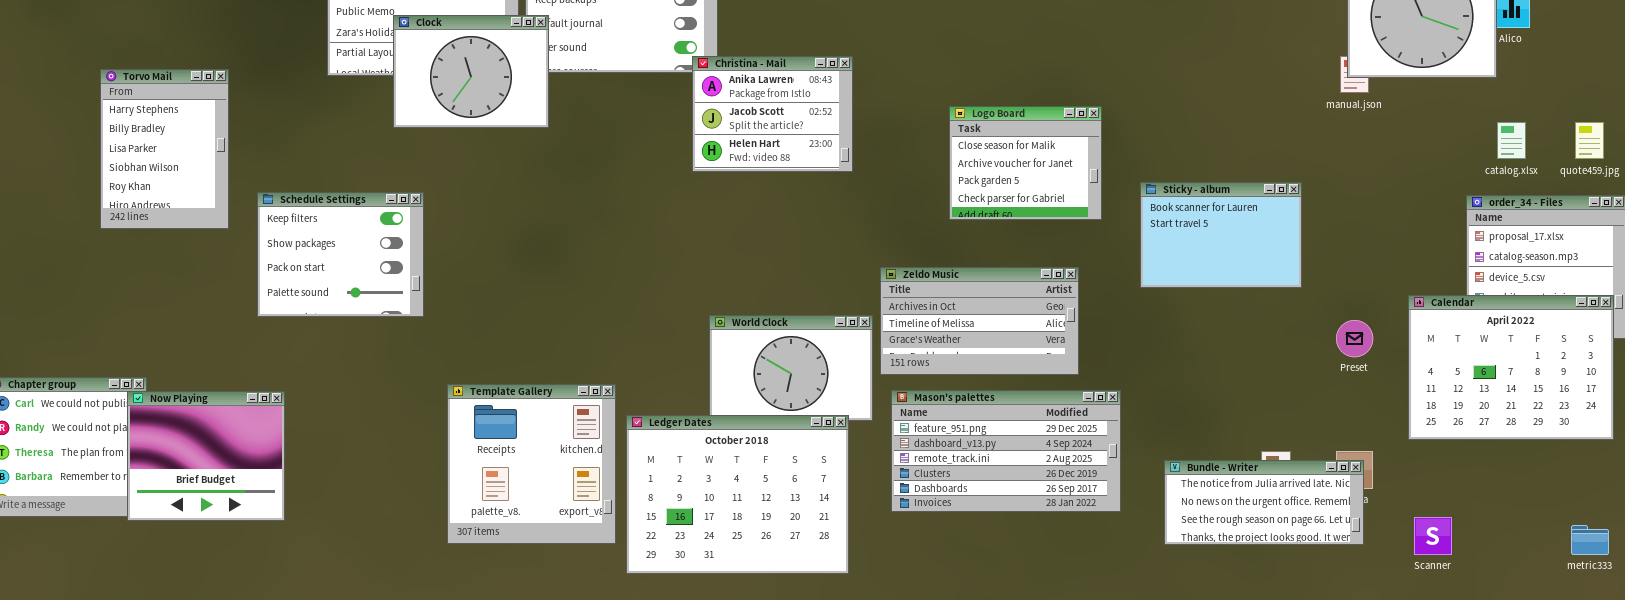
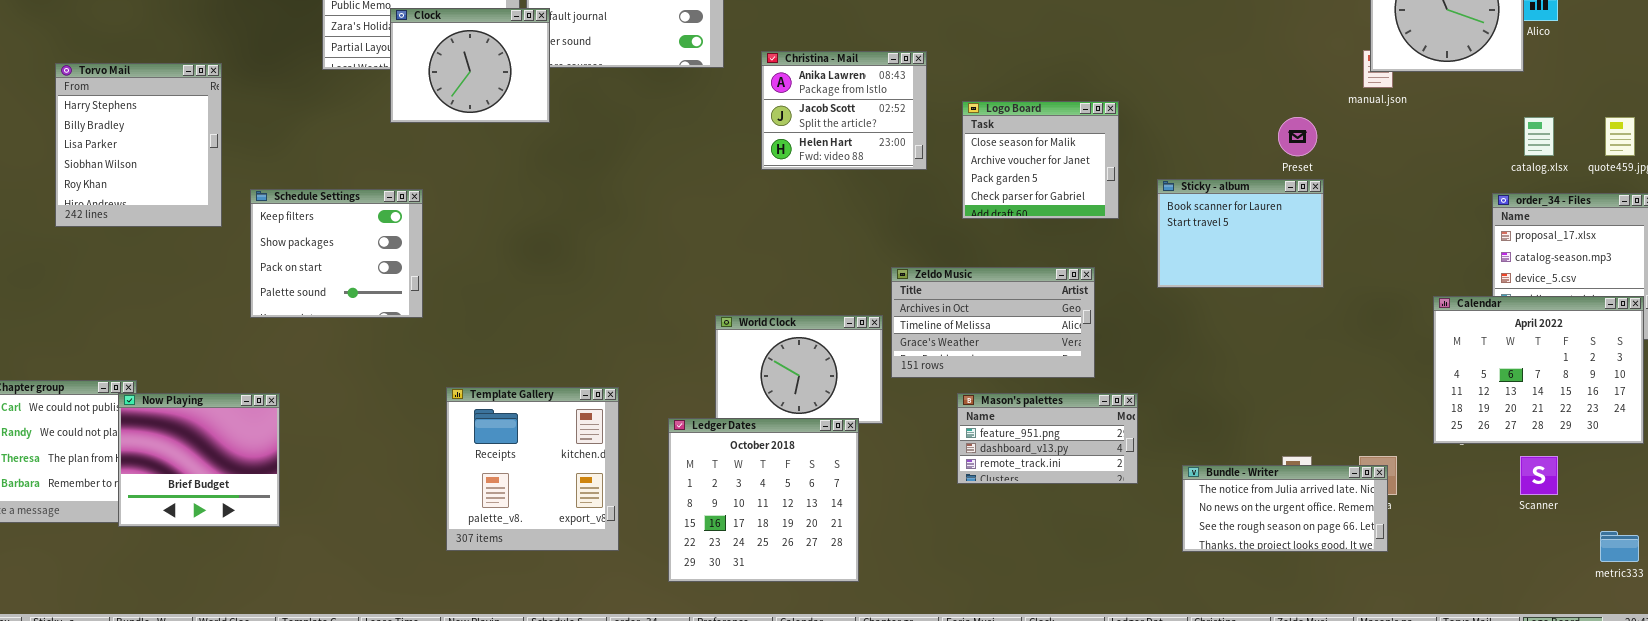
Christina - Mail: [692,56,853,172] -> [761,51,927,170], moved
Torvo Mail: [100,69,229,229] -> [55,63,222,227], resized
Preset: [1336,320,1373,357] -> [1278,117,1317,156], moved
Mason's palettes: [891,390,1121,512] -> [957,393,1138,484], resized
Ledger Dates: [626,415,849,574] -> [668,418,859,582], resized
Scanner: [1414,517,1452,555] -> [1520,456,1558,495], moved

